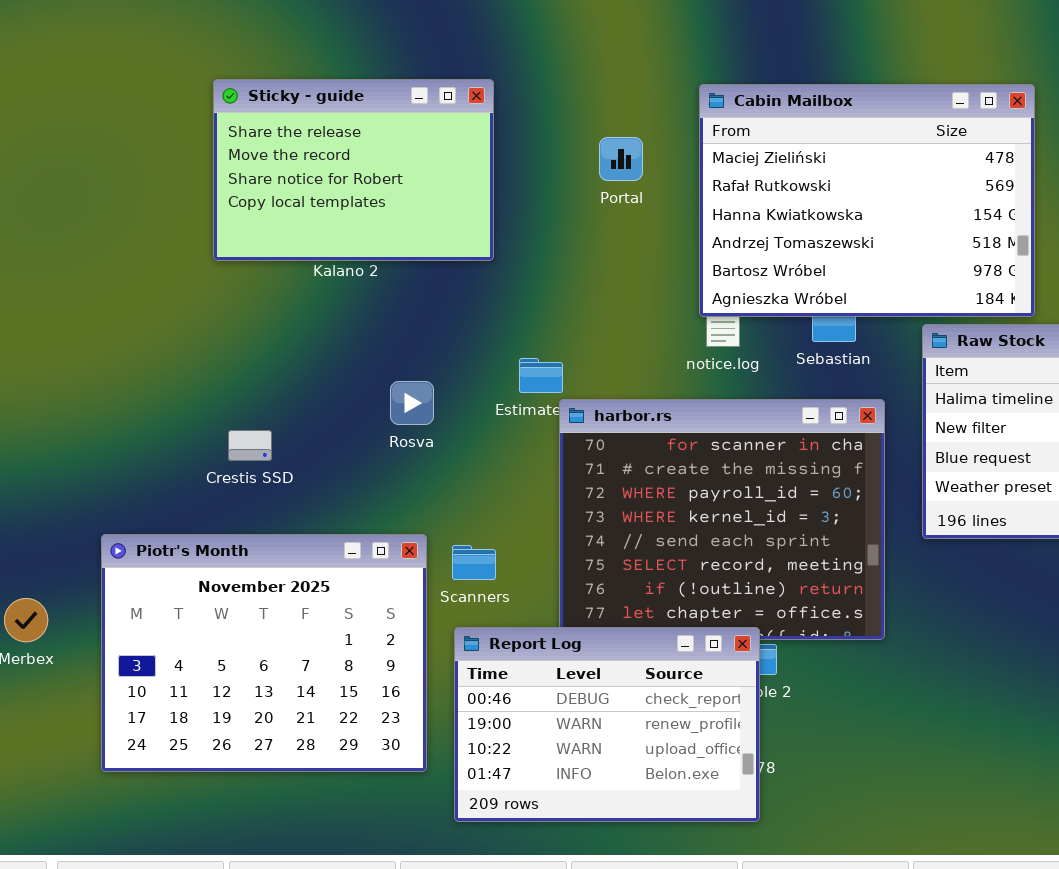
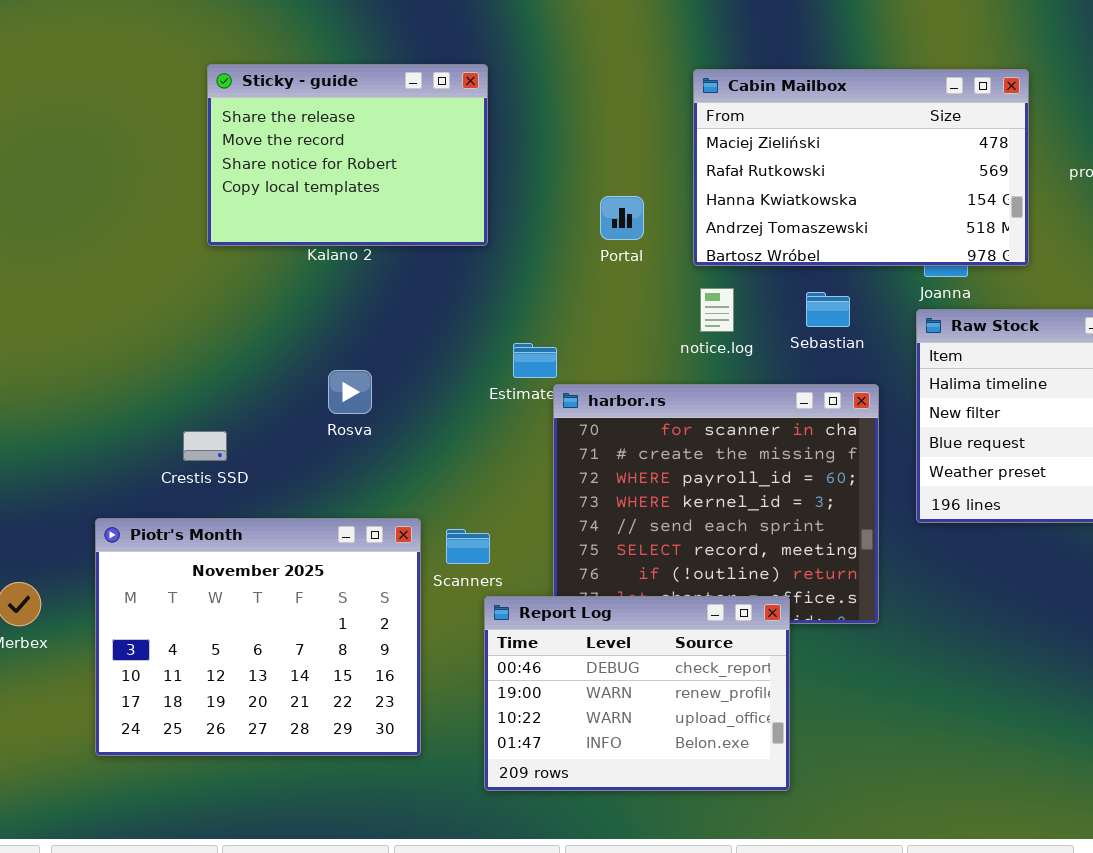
Cabin Mailbox: [699,84,1035,317] -> [693,69,1029,266], resized
Portal: [599,137,643,181] -> [600,196,644,240], moved
Rosva: [390,381,434,425] -> [328,370,372,414], moved
Crestis SSD: [228,430,272,461] -> [183,431,227,461], moved
Report Log: [454,627,760,822] -> [484,596,790,791], moved

